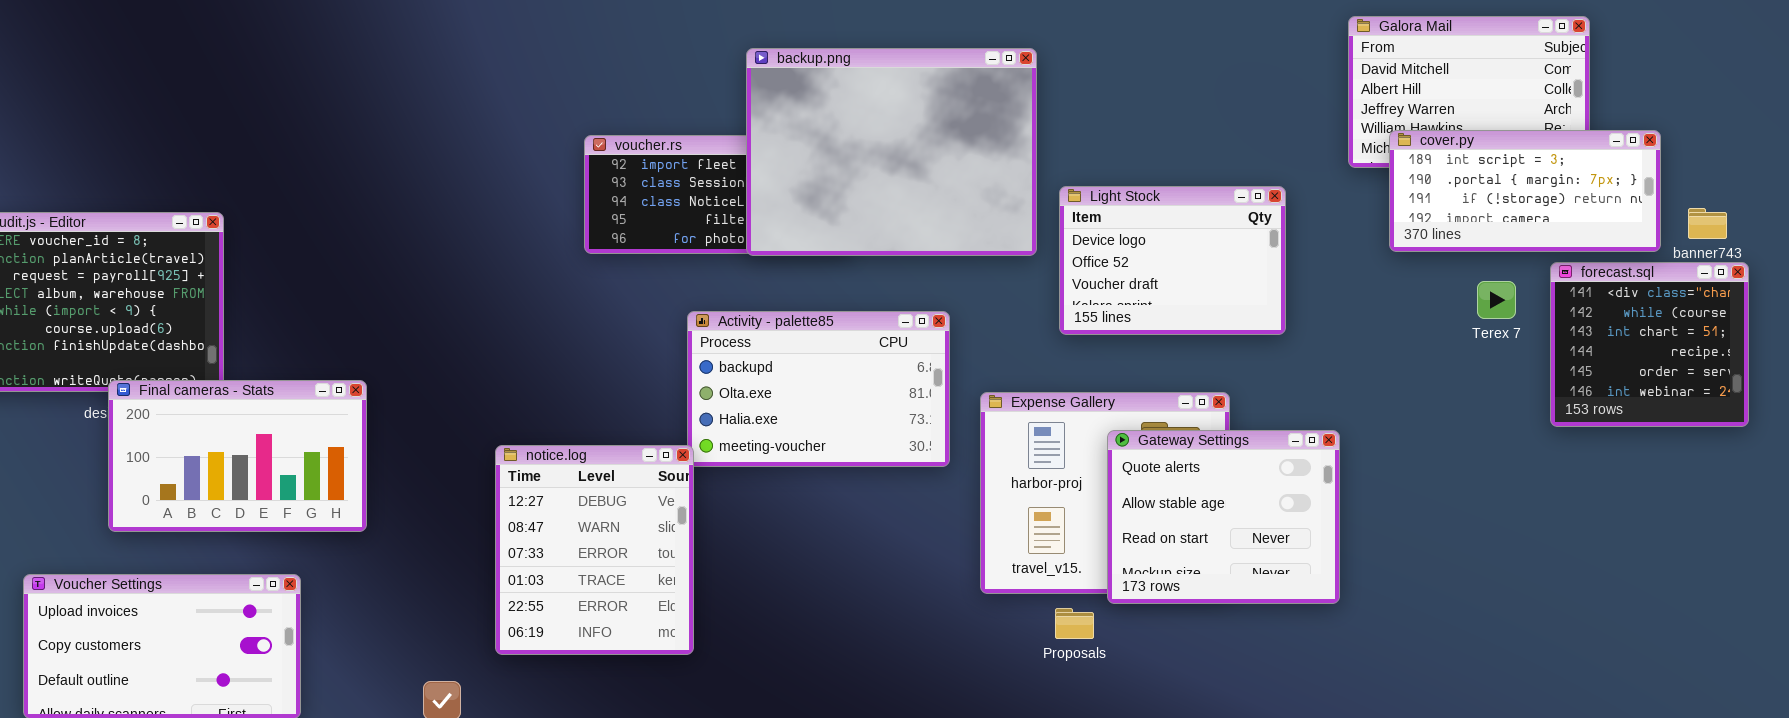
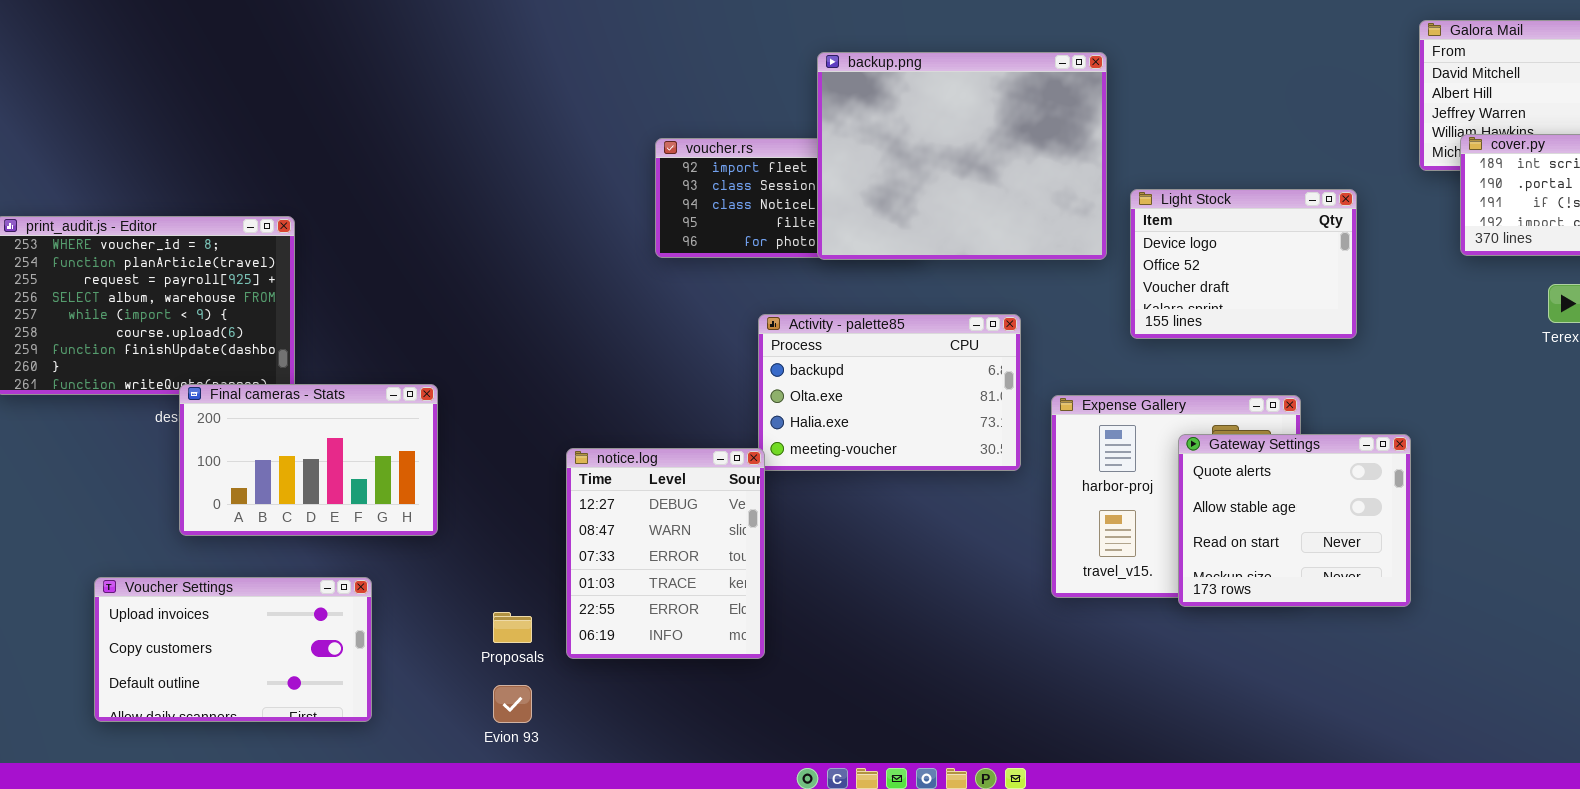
Proposals: [1055,608,1094,639] -> [493,612,532,643], moved

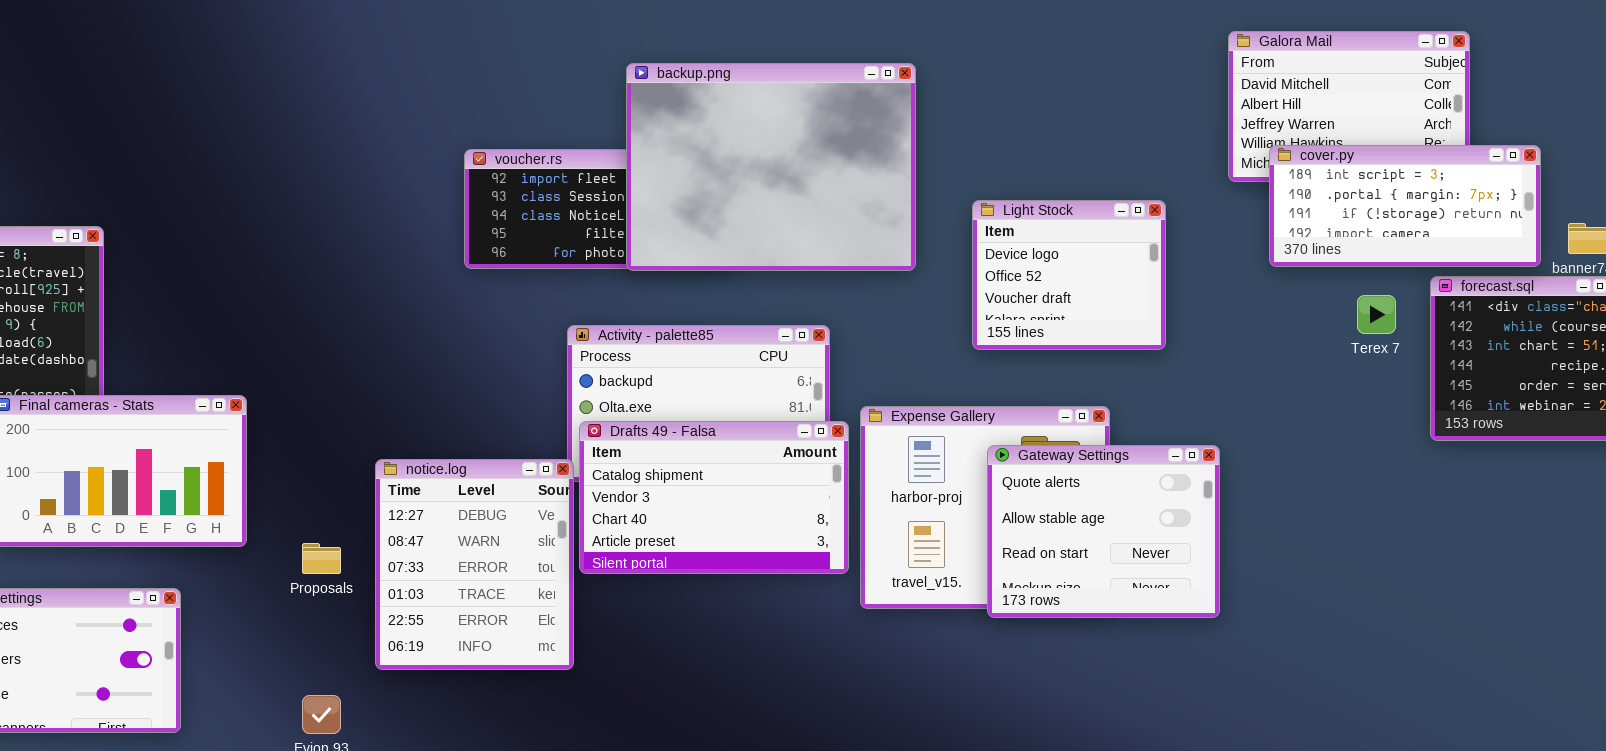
Light Stock: [1130,189,1357,339] -> [972,200,1166,350], resized
Drafts 49 - Falsa: none -> [579,421,849,574], opened
Proposals: [493,612,532,643] -> [302,543,341,574], moved

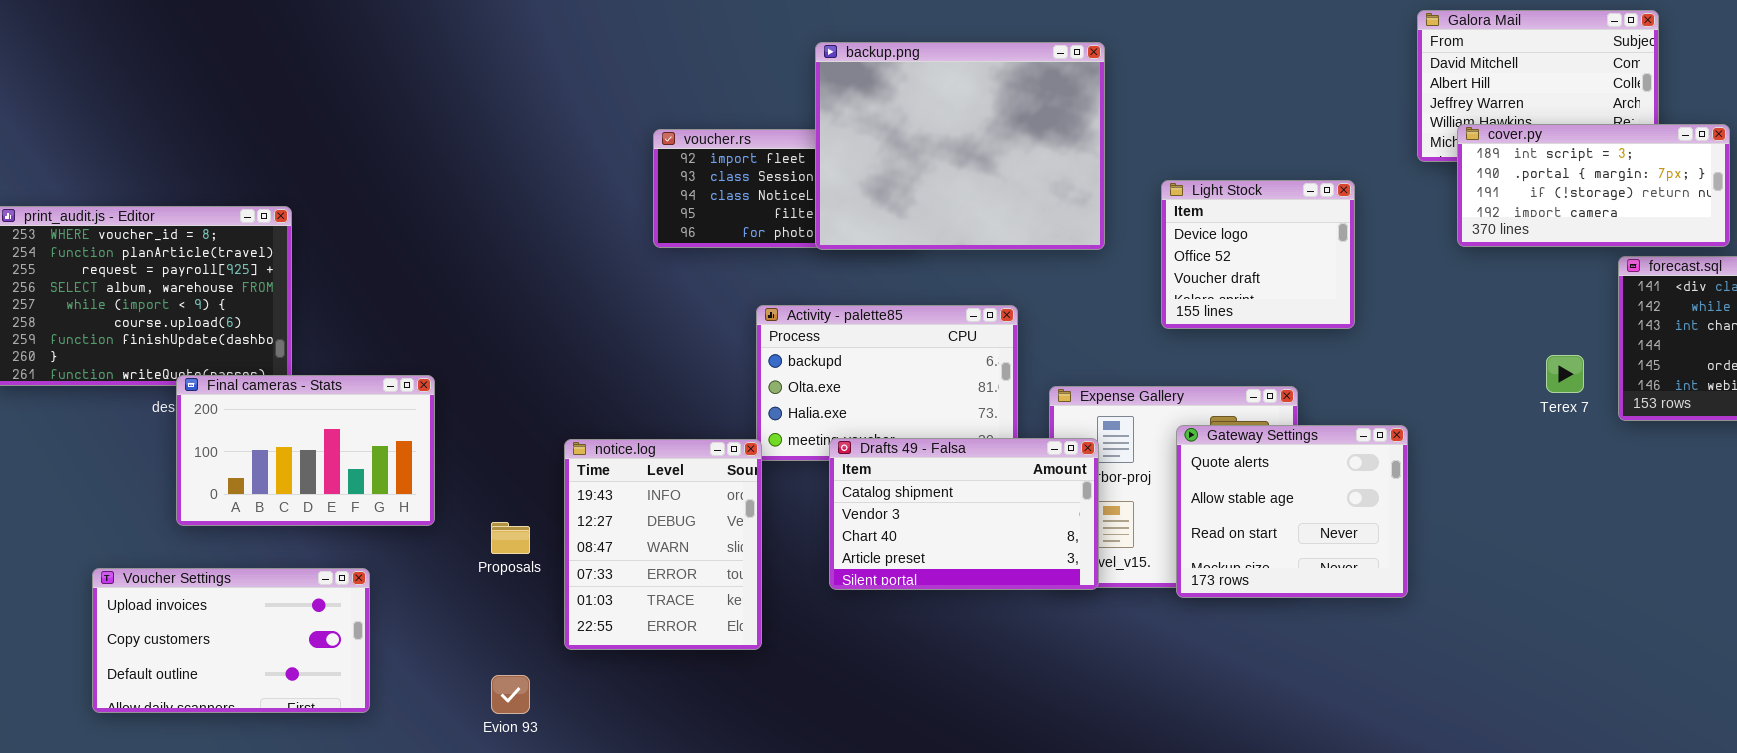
Terex 7: [1357,295,1396,334] -> [1546,355,1584,393], moved
Drafts 49 - Falsa: [579,421,849,574] -> [829,438,1099,590], moved
notice.log: [375,459,574,670] -> [564,439,762,650], scrolled up 1 row

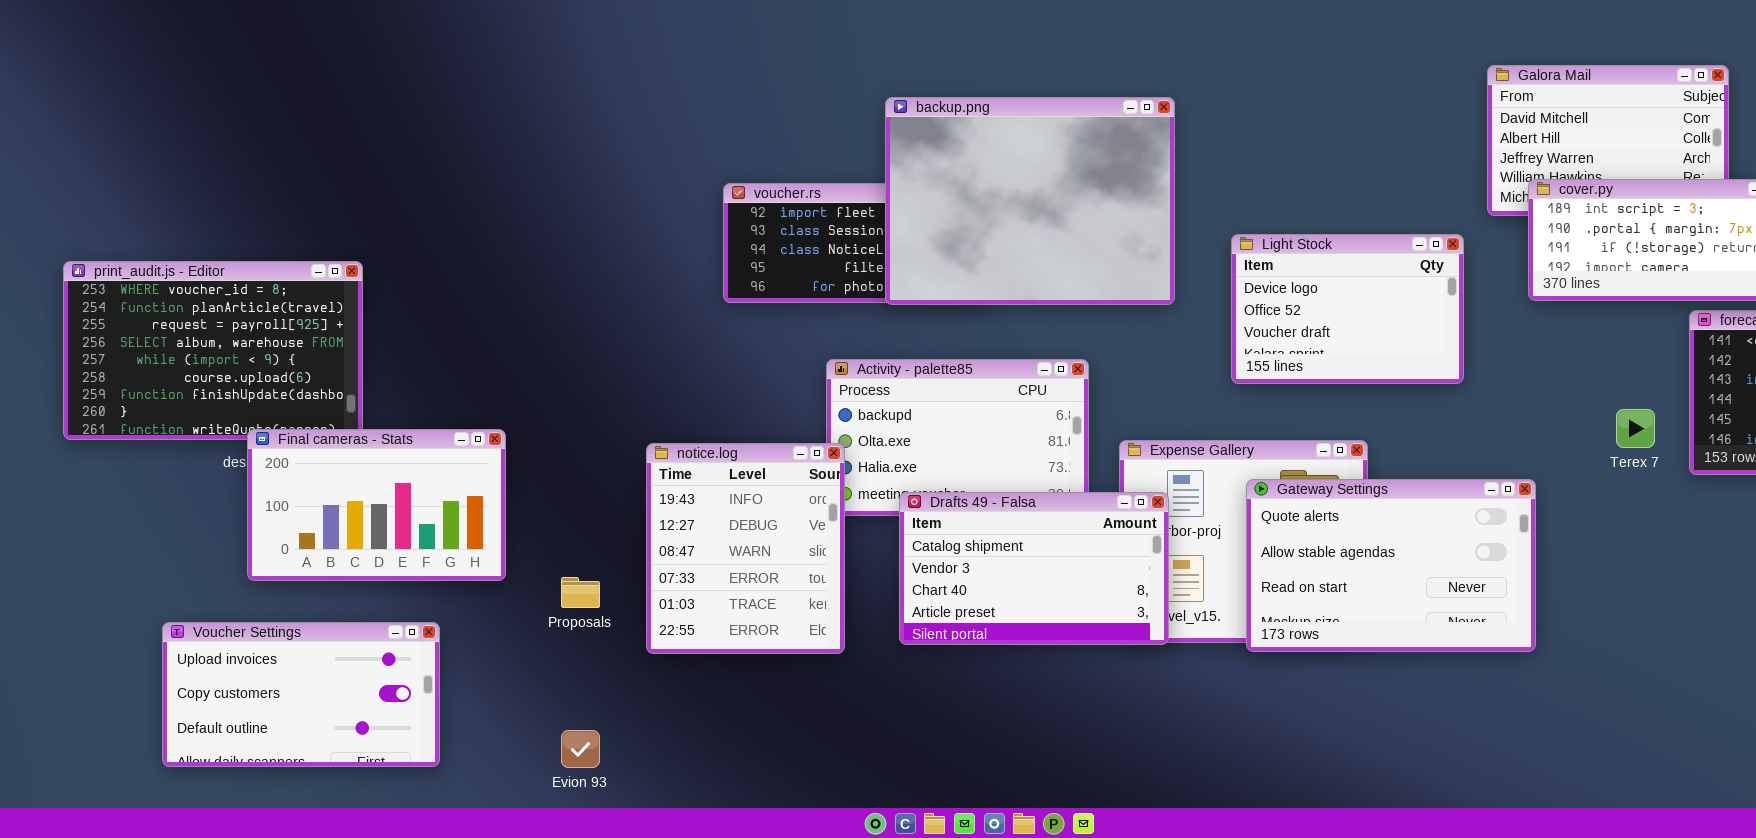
Light Stock: [1161,180,1355,329] -> [1231,234,1464,384], resized
Gateway Settings: [1176,425,1408,598] -> [1246,479,1536,652], resized
notice.log: [564,439,762,650] -> [646,443,845,654], moved

